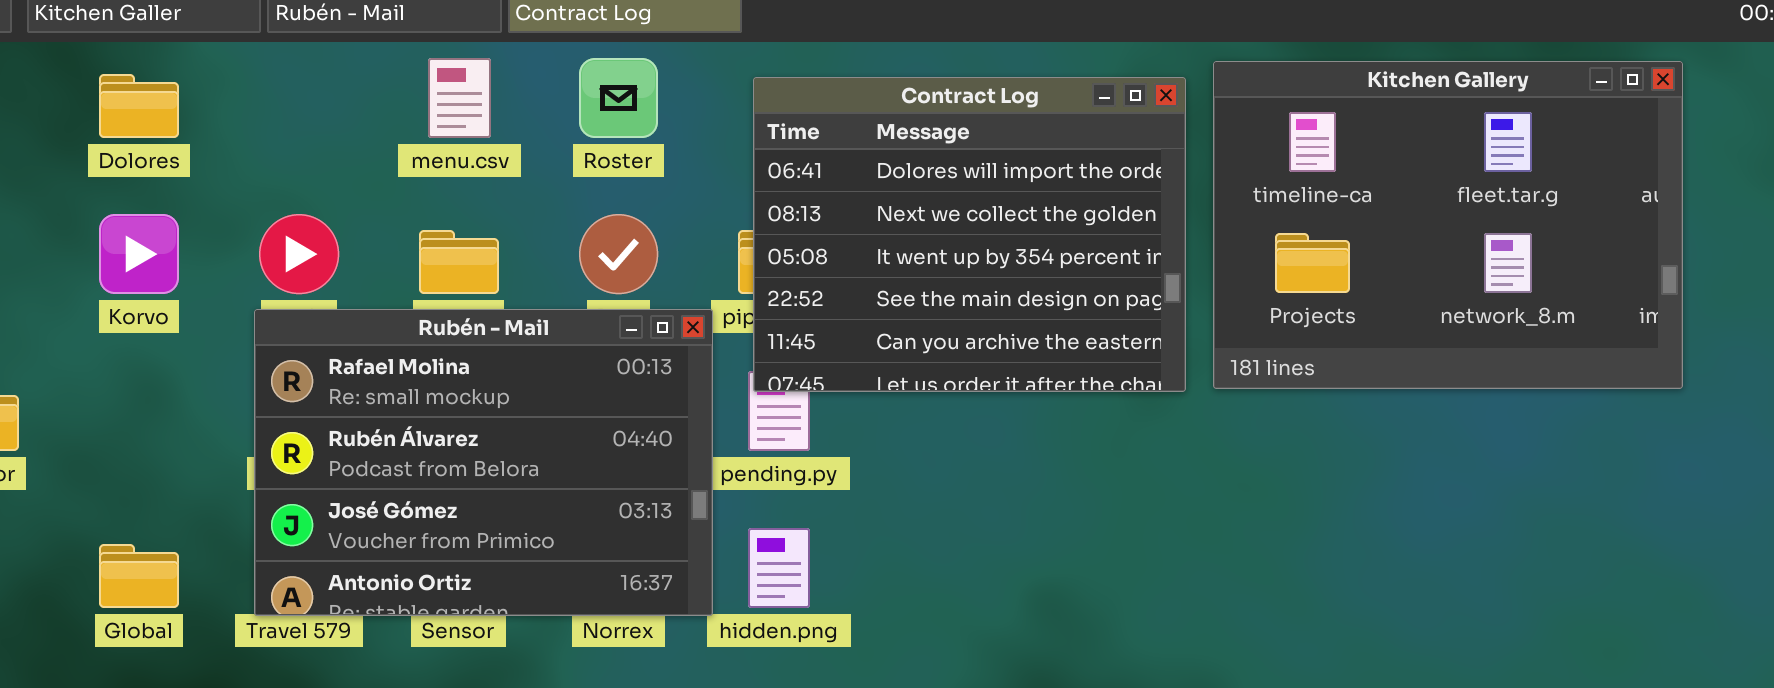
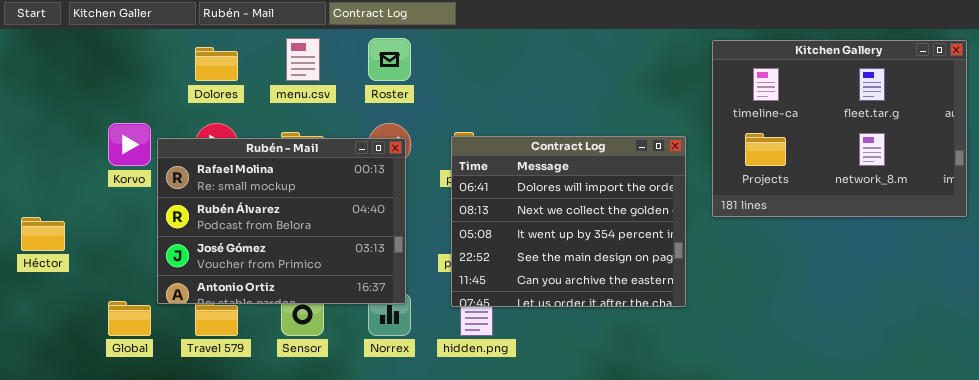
Dolores: [99,74,179,138] -> [195,47,238,81], moved
Contract Log: [753,77,1186,392] -> [451,136,686,307], moved
Rubén - Mail: [254,309,713,616] -> [157,138,406,304], moved

